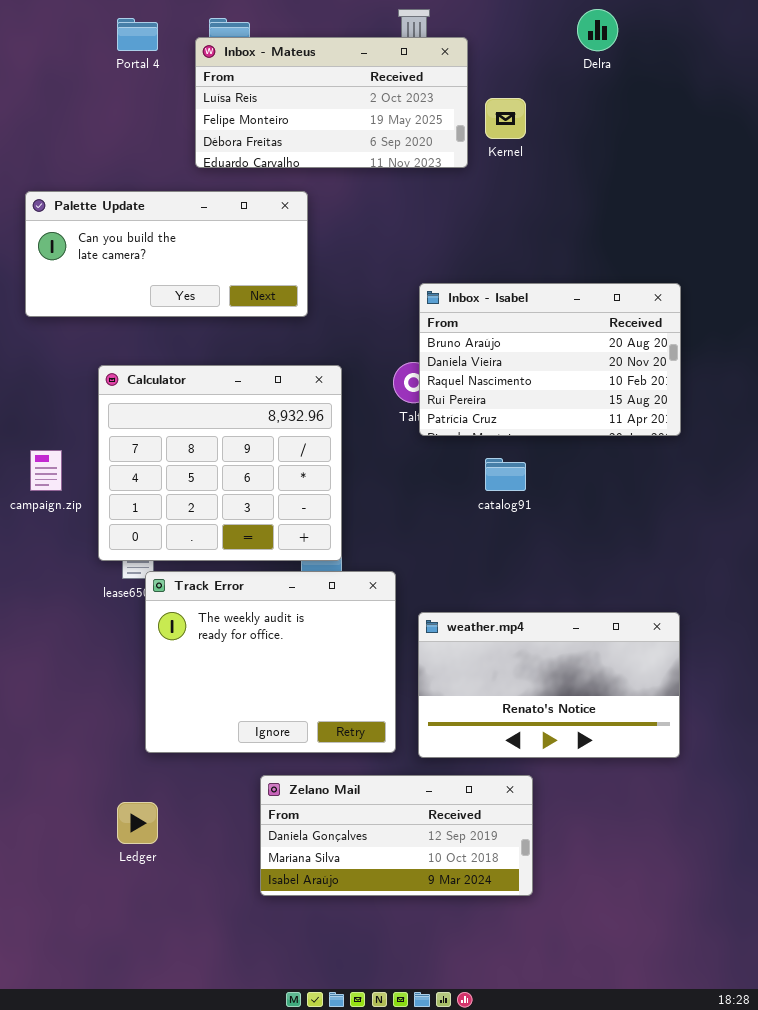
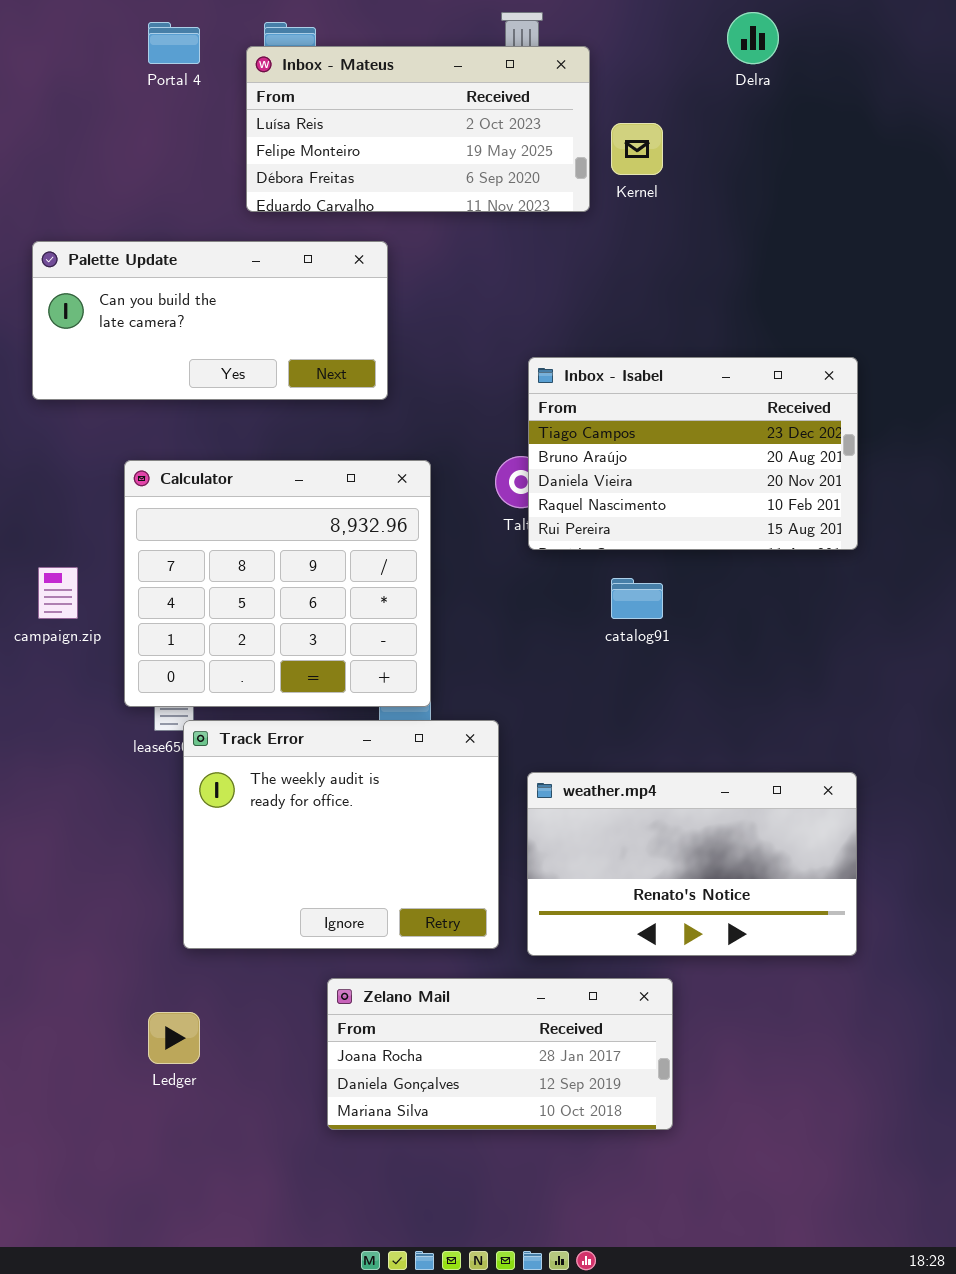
Inbox - Isabel: [419,283,681,436] -> [528,357,858,550], scrolled up 1 row
Zelano Mail: [260,775,533,896] -> [327,978,673,1130], scrolled up 1 row

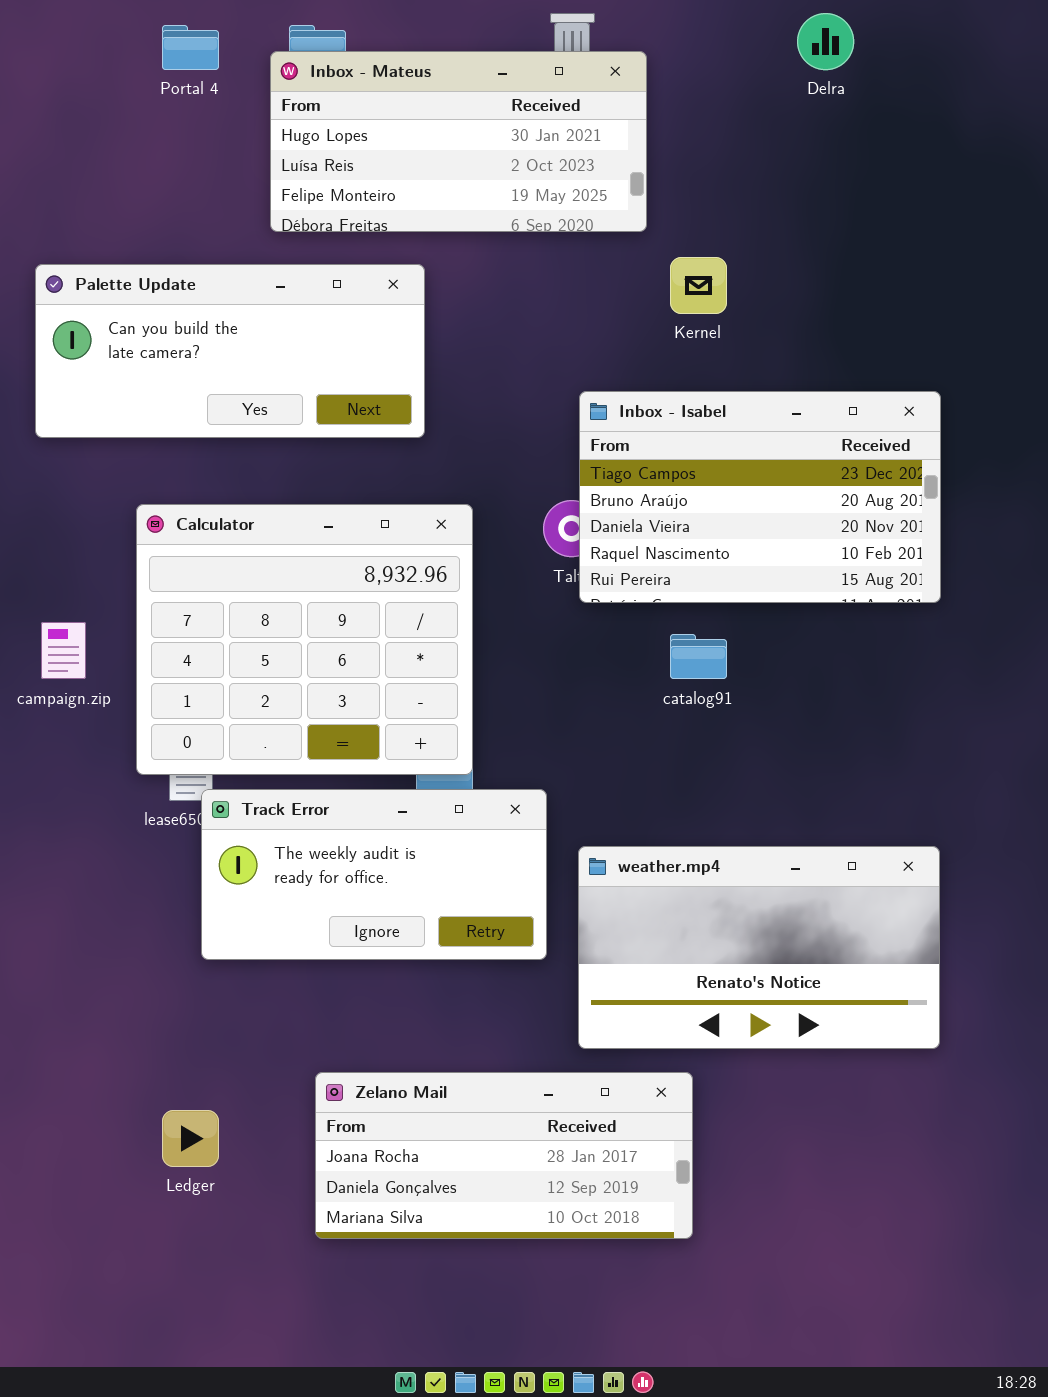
Inbox - Mateus: [246,46,590,212] -> [270,51,647,232], scrolled up 1 row
Kernel: [611,123,663,175] -> [670,257,727,314], moved
Track Error: [183,720,499,949] -> [201,789,547,960], resized
Zelano Mail: [327,978,673,1130] -> [315,1072,693,1239], moved

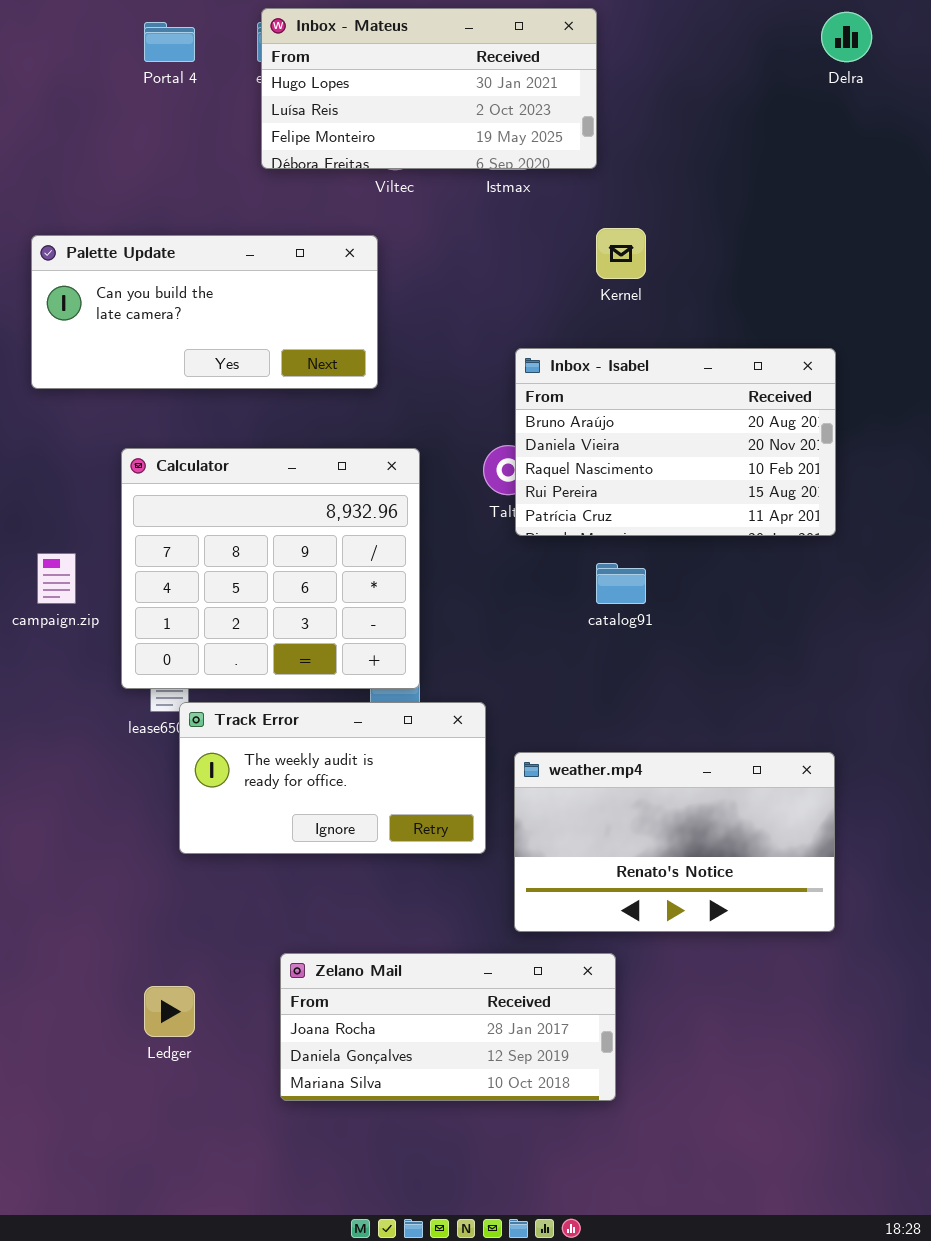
Delra: [797,13,854,70] -> [821,12,872,62], moved
Inbox - Mateus: [270,51,647,232] -> [261,8,597,169], moved
Inbox - Isabel: [579,391,941,603] -> [515,348,836,536], scrolled down 1 row

